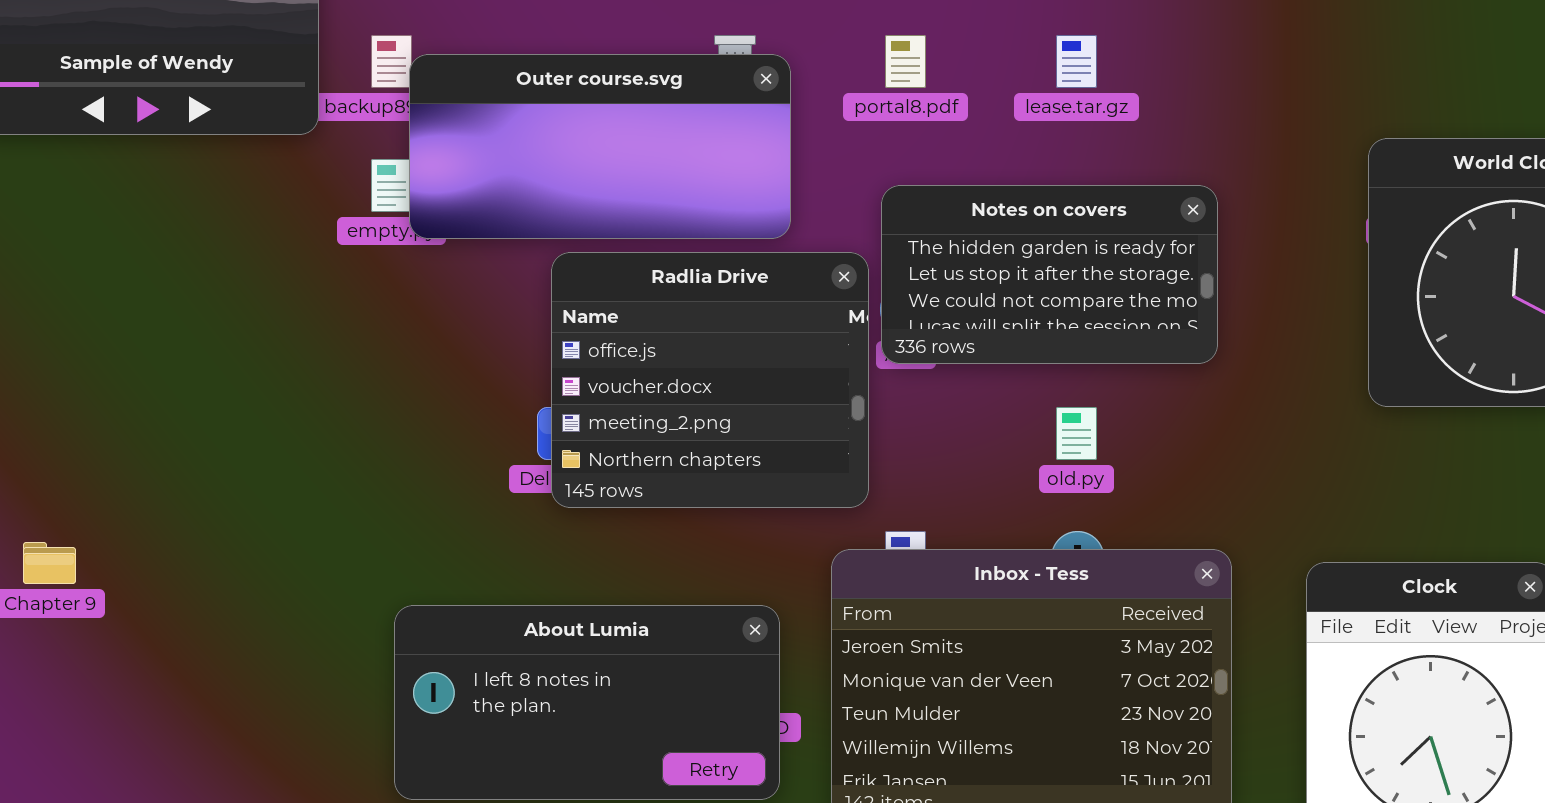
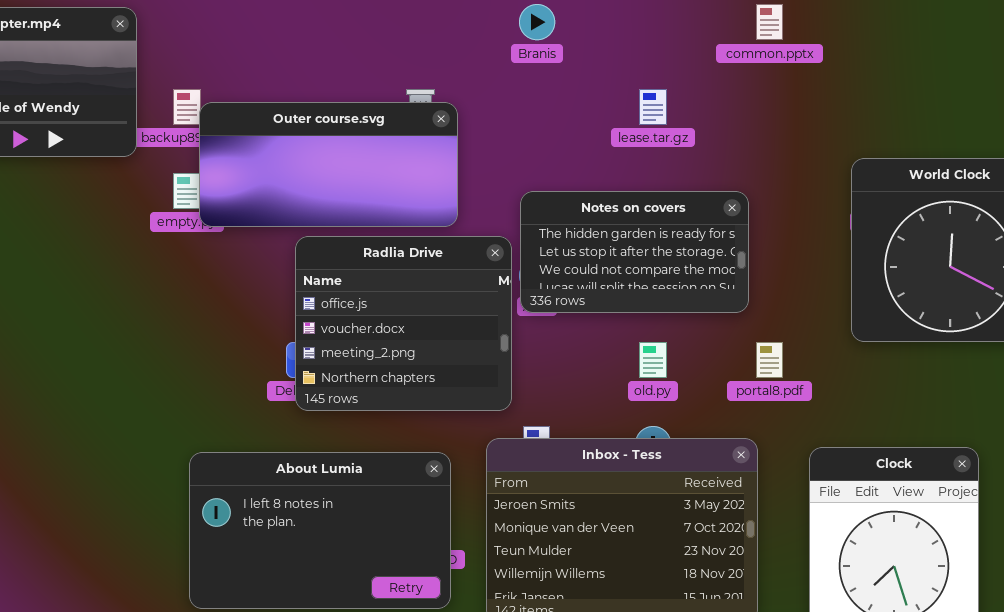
portal8.pdf: [885,35,926,88] -> [756,342,783,378], moved
About Lumia: [394,605,780,800] -> [189,452,451,609], resized

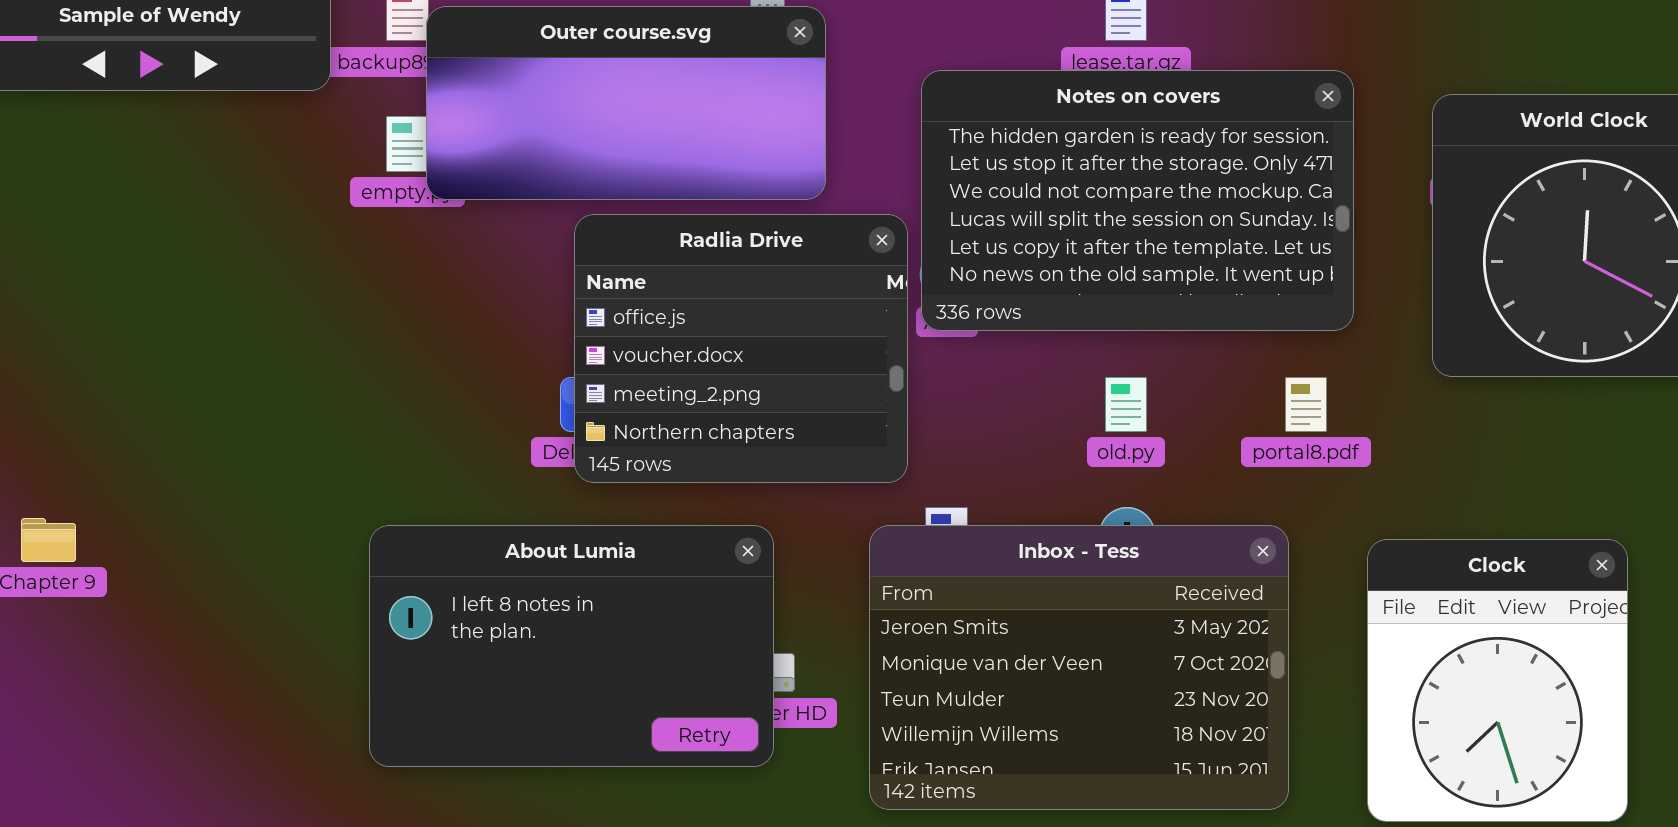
Notes on covers: [520,191,749,313] -> [921,70,1354,331], resized
About Lumia: [189,452,451,609] -> [369,525,774,767], moved

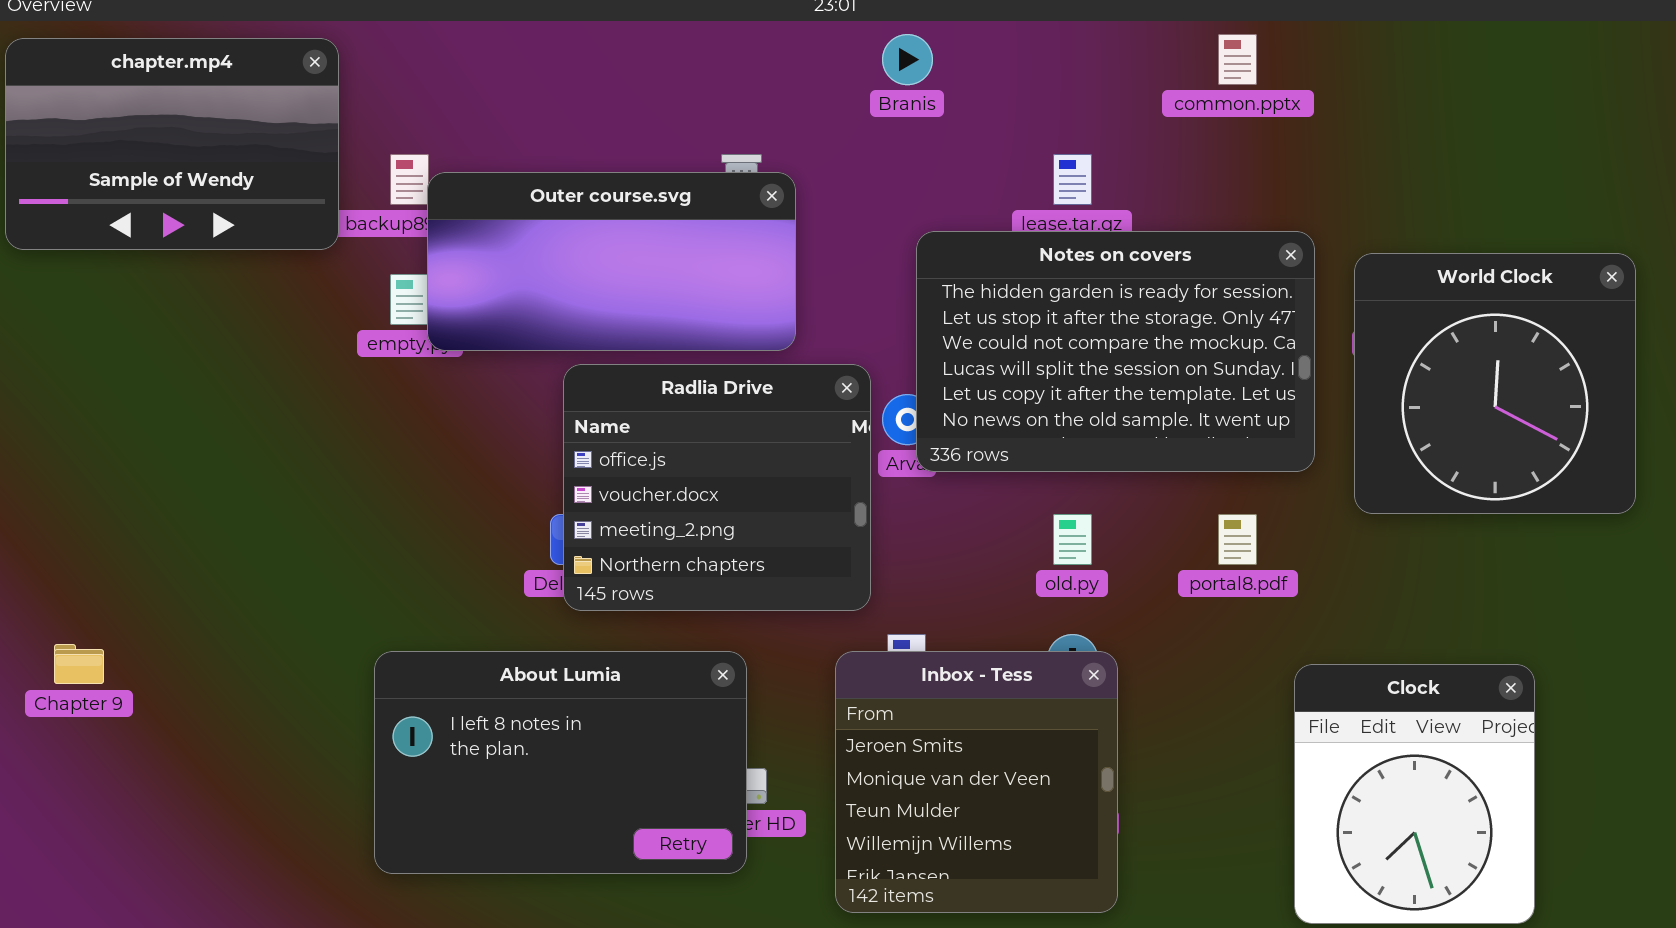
Notes on covers: [921,70,1354,331] -> [916,231,1315,472], moved
Inbox - Tess: [869,525,1289,810] -> [835,651,1118,913], resized

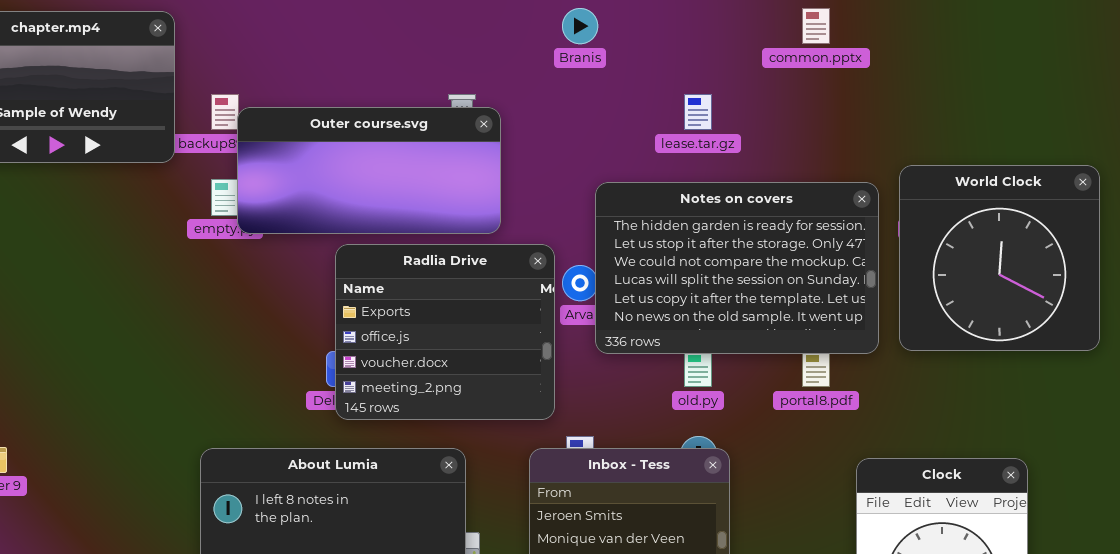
Notes on covers: [916,231,1315,472] -> [595,182,879,354], moved
Radlia Drive: [563,364,871,611] -> [335,244,555,420], scrolled up 1 row

